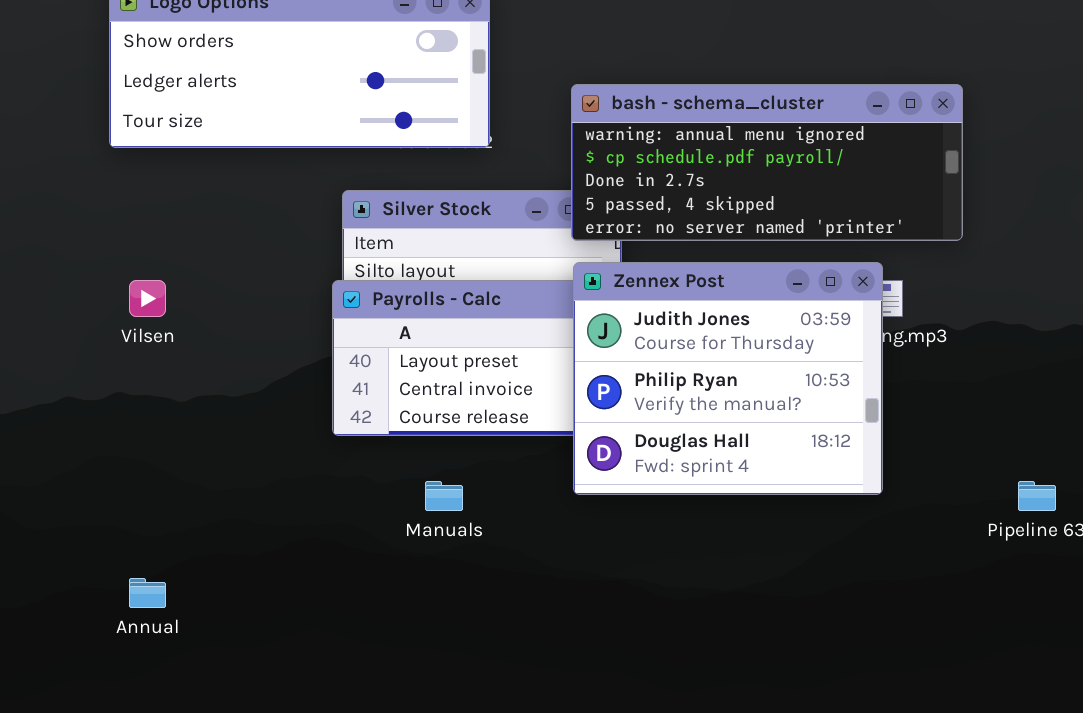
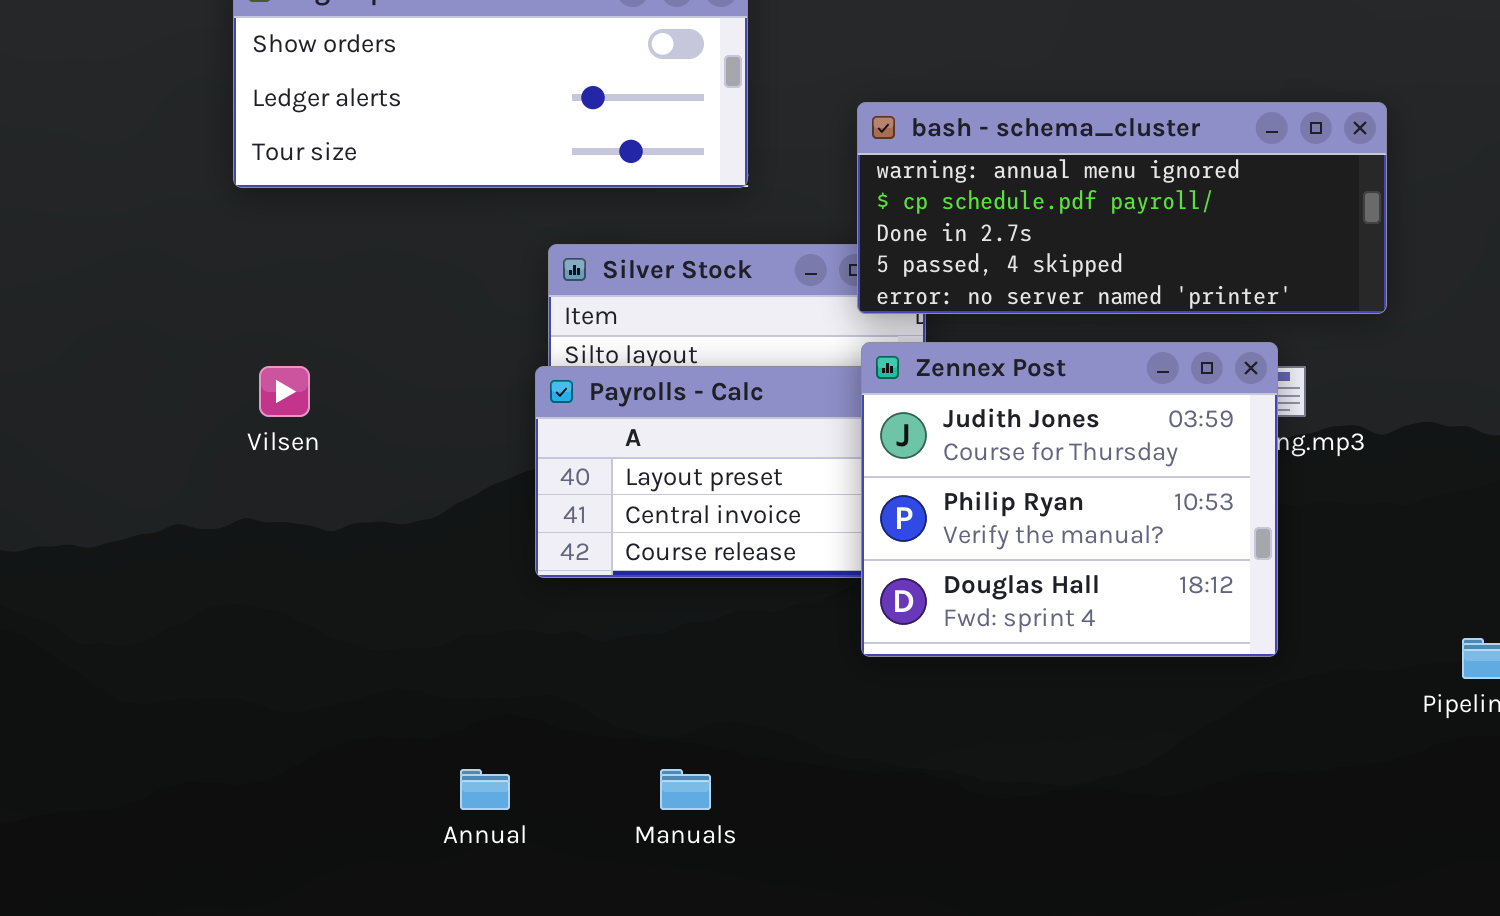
Manuals: [425,481,463,511] -> [660,769,711,810], moved
Annual: [129,578,166,608] -> [460,769,510,810], moved

